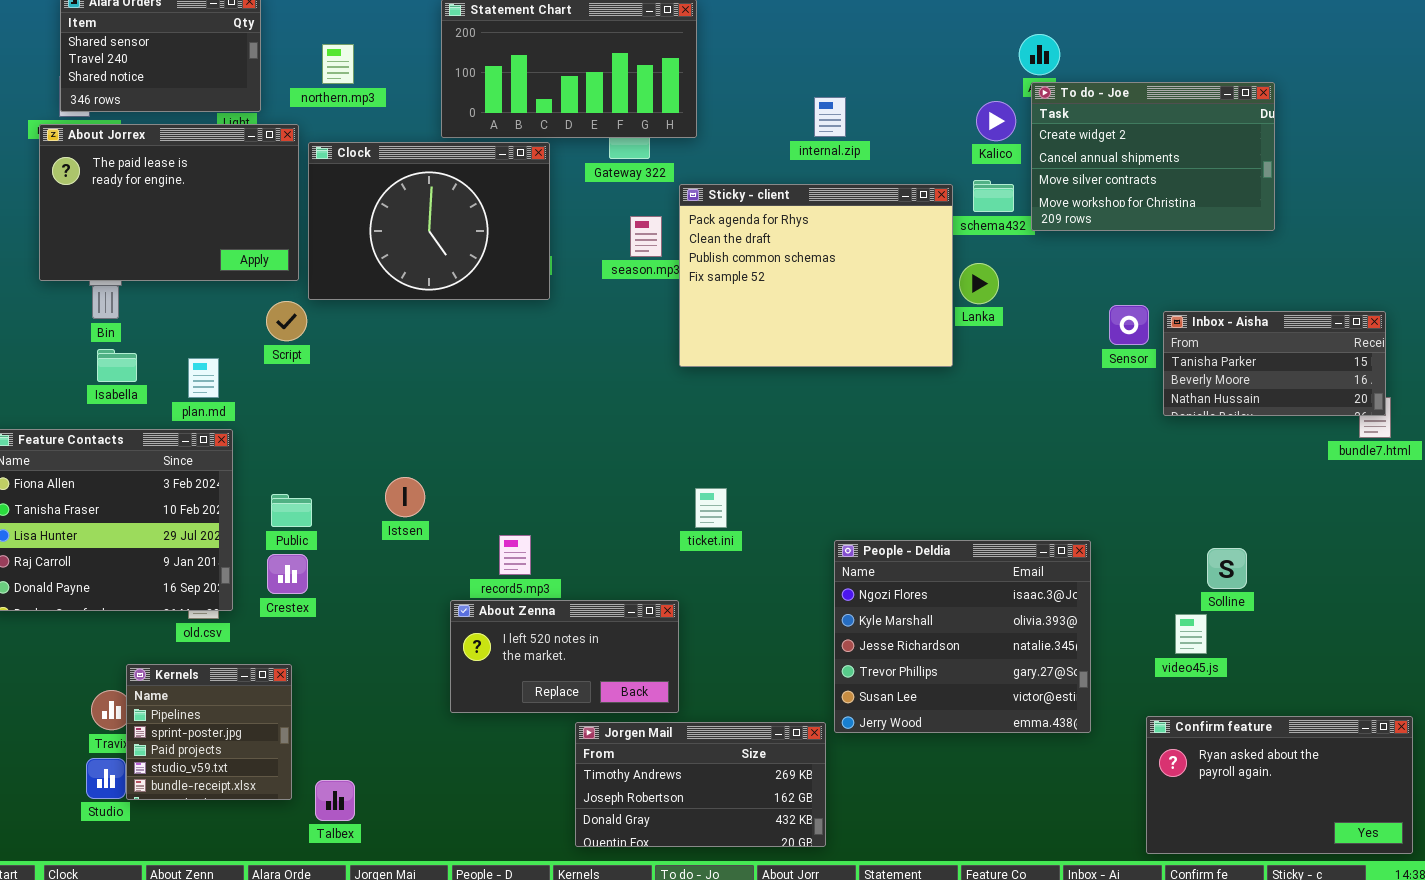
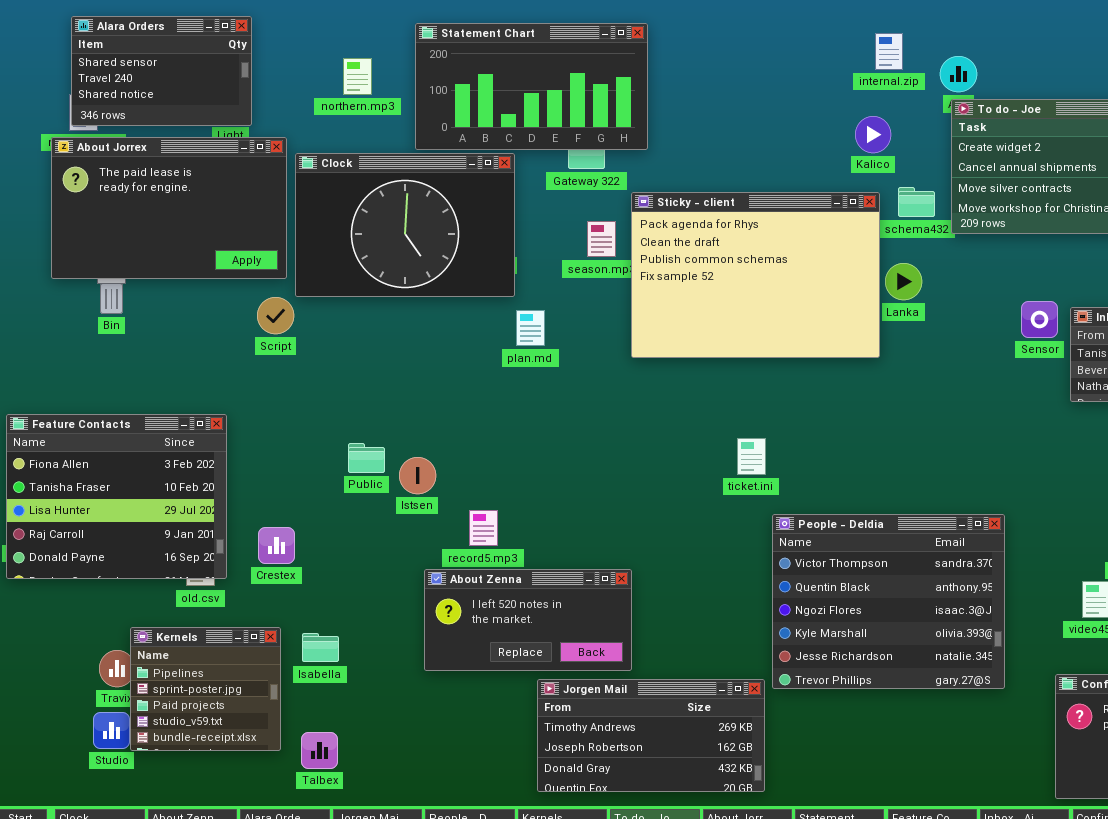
northern.mp3: [322,44,354,84] -> [343,58,372,95], moved
internal.zip: [814,97,846,137] -> [875,33,903,70], moved
Kalico: [976,101,1016,141] -> [855,116,891,153], moved
Isabella: [97,349,137,382] -> [302,633,339,662], moved
plan.md: [188,358,219,398] -> [516,310,545,346], moved
Istsen: [385,477,425,517] -> [399,457,436,494], moved
ticket.ini: [695,488,727,528] -> [737,438,766,475], moved
Public: [271,494,312,527] -> [348,443,385,473], moved
People - Deldia: [834,540,1091,733] -> [772,514,1005,689], scrolled up 2 rows

